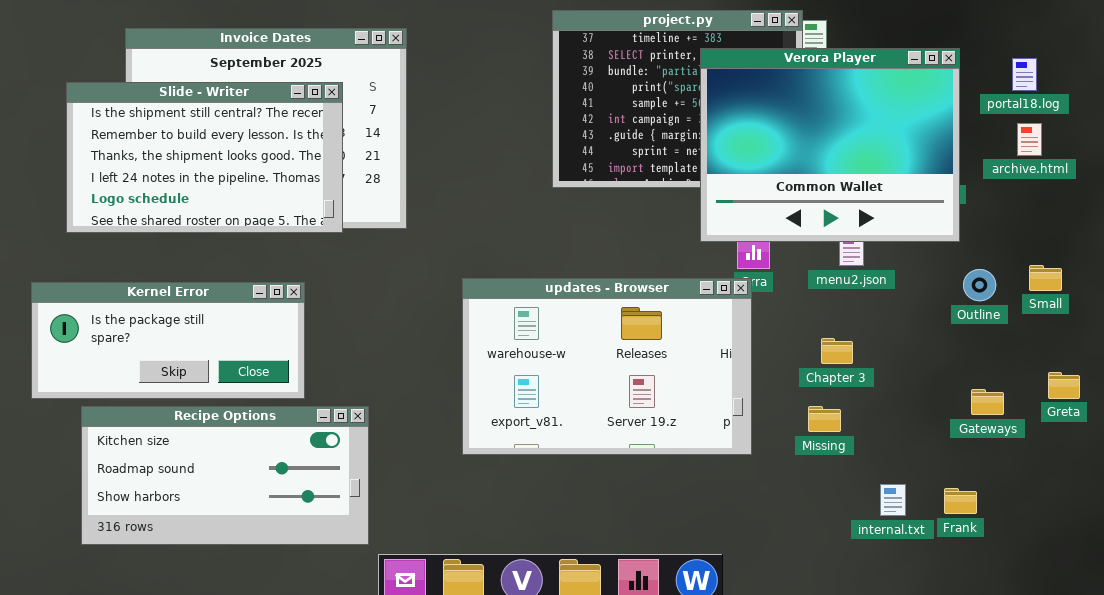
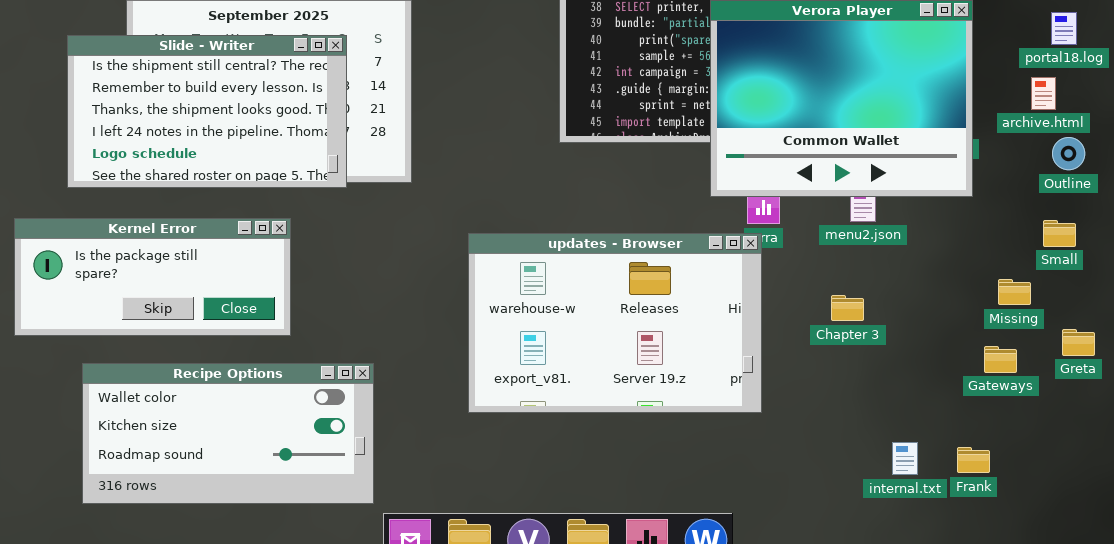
portal18.log: [1012,58,1037,91] -> [1051,12,1077,45], moved
Outline: [963,269,996,301] -> [1052,137,1085,170], moved
Kernel Error: [31,282,305,399] -> [14,218,291,336], moved
Recipe Options: [81,406,369,545] -> [82,363,374,504], scrolled up 1 row
Missing: [808,406,841,432] -> [998,279,1031,305], moved

